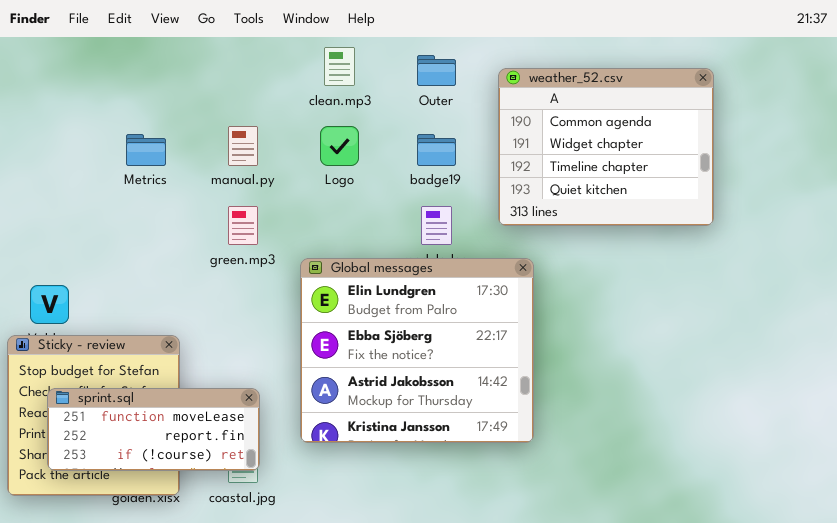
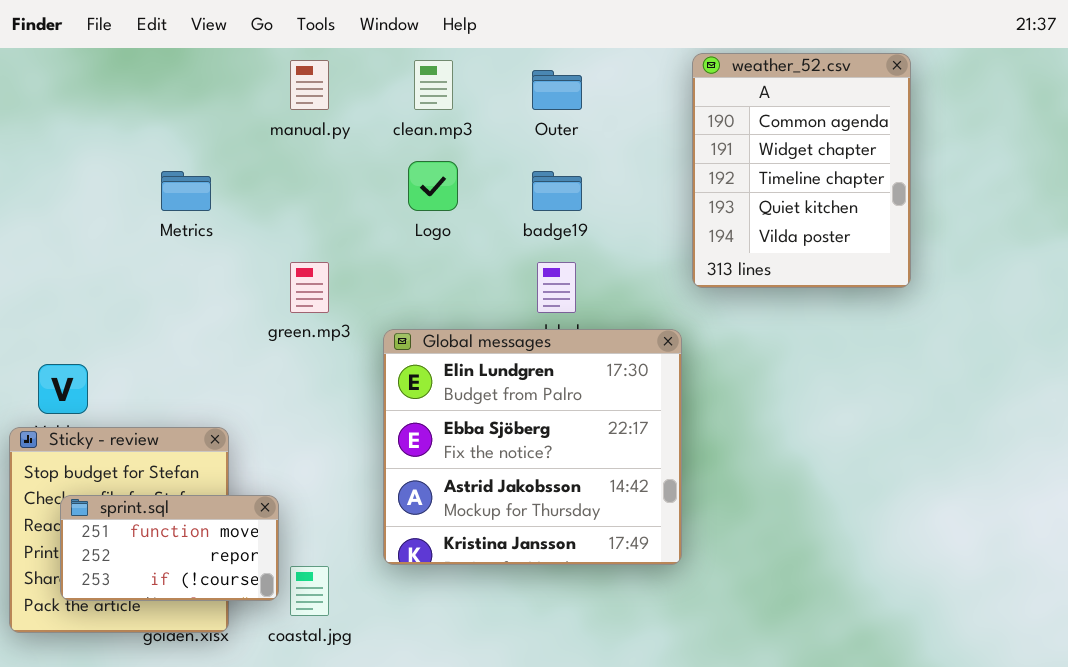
weather_52.csv: [498,68,714,226] -> [692,53,911,288], resized
manual.py: [228,126,258,166] -> [290,60,329,110], moved
sprint.sql: [47,388,260,471] -> [60,495,279,601], resized

